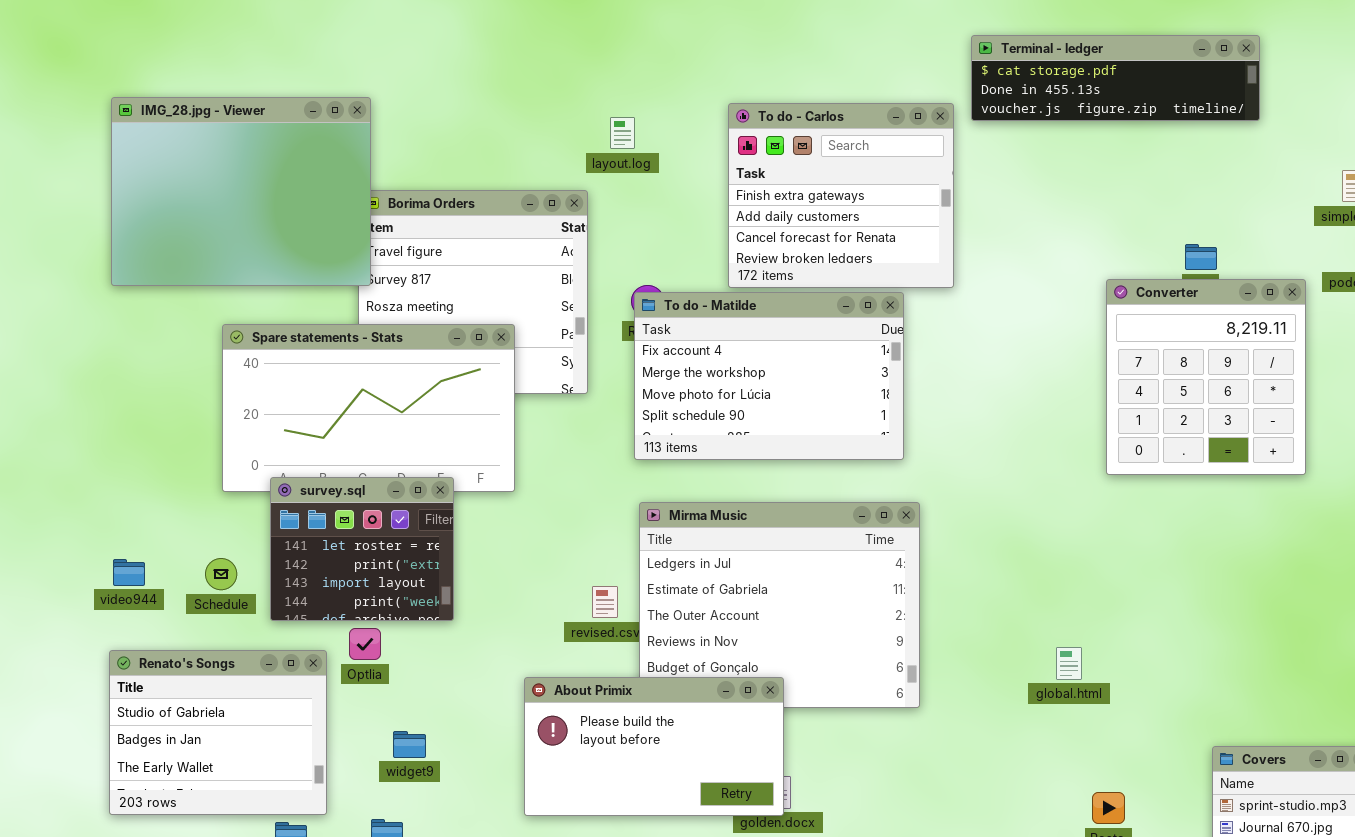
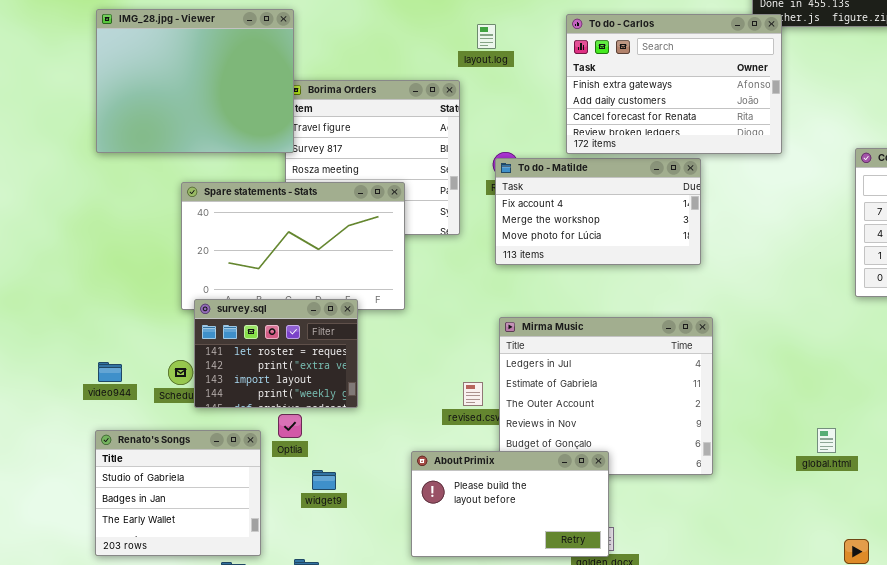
To do - Carlos: [728,103,954,288] -> [566,14,782,154], resized
To do - Matilde: [634,292,904,460] -> [495,158,701,265], resized
survey.sql: [270,477,454,621] -> [194,299,358,408], resized
widget9: [393,731,426,758] -> [312,470,336,490], moved

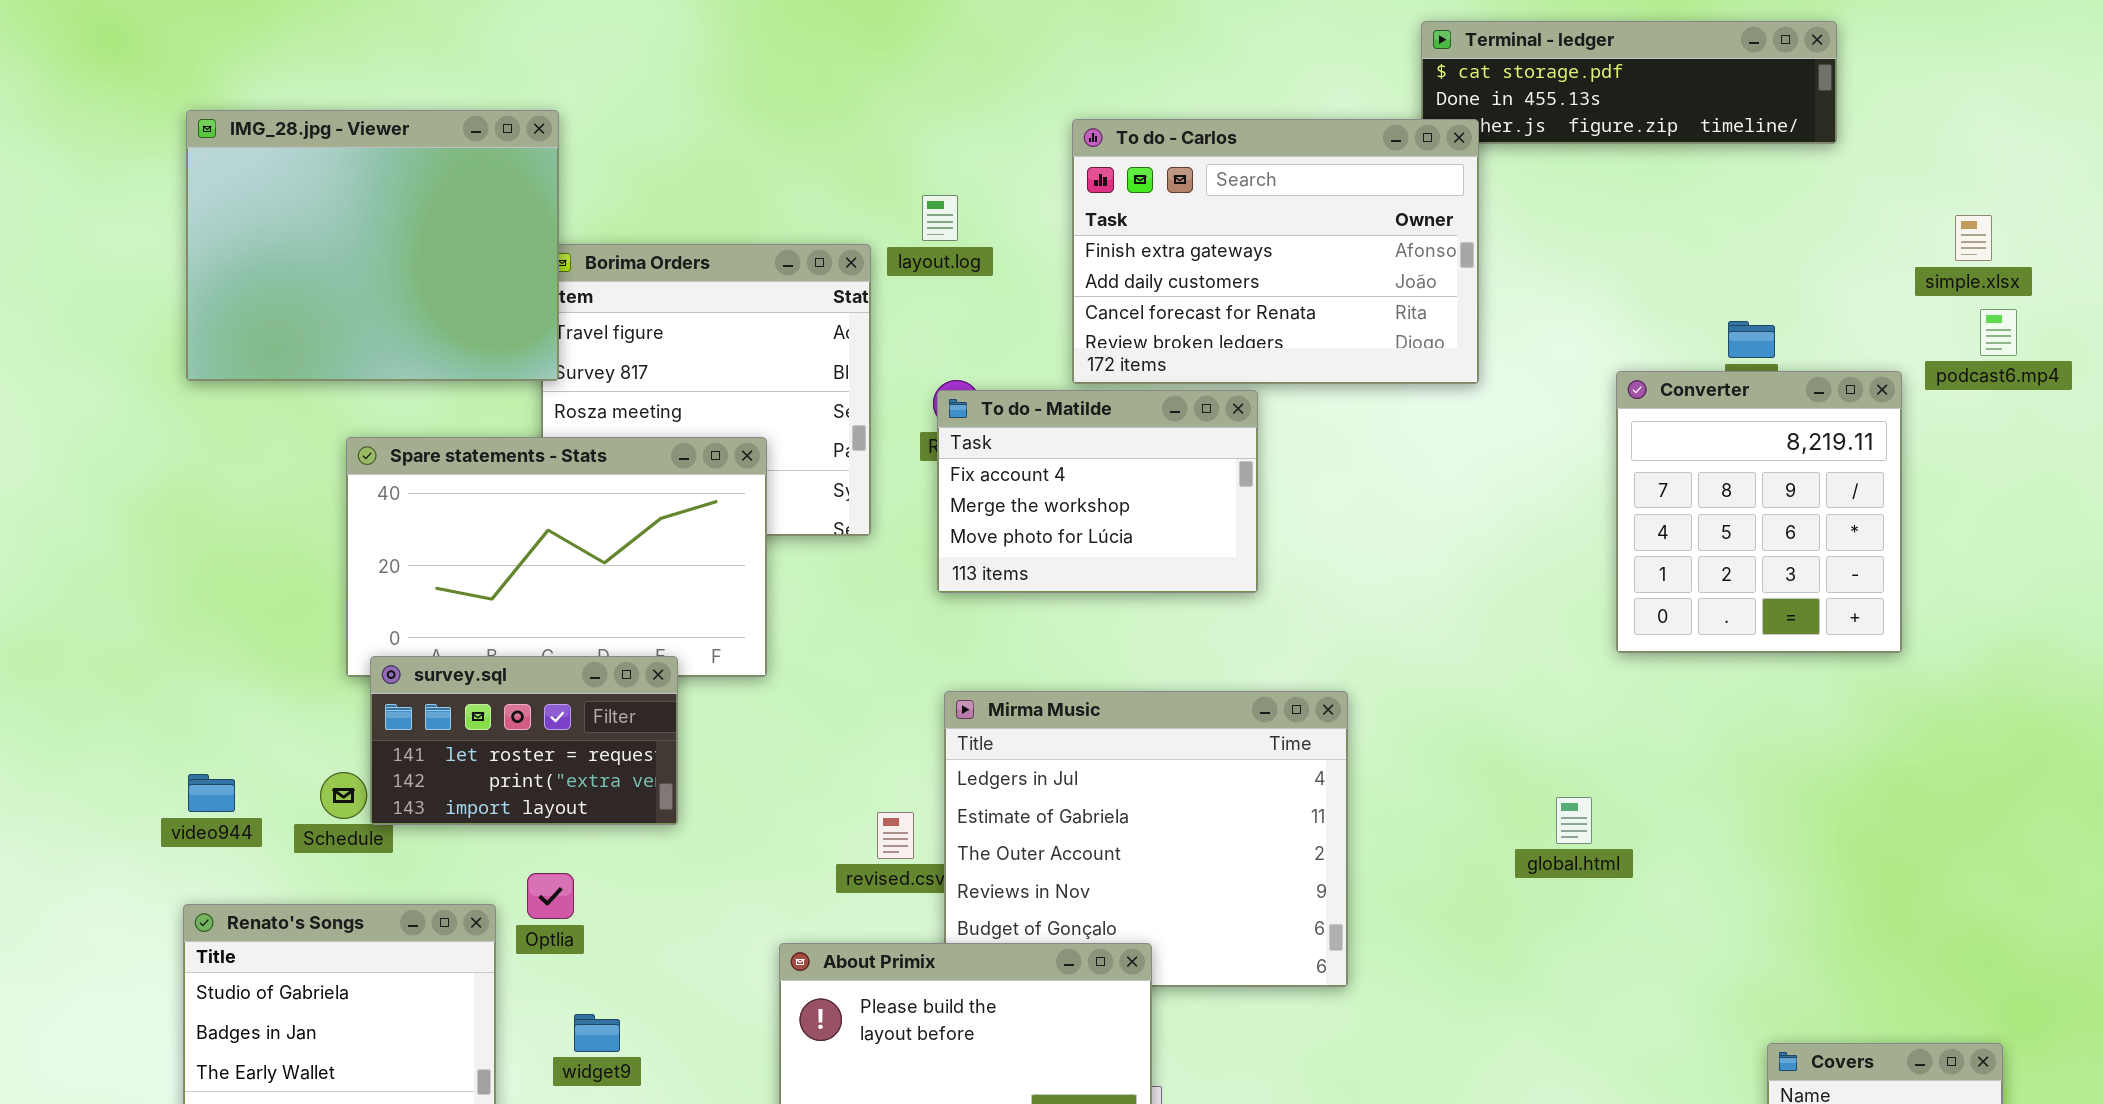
layout.log: [477,24,496,49] -> [922,195,958,241], moved
To do - Matilde: [495,158,701,265] -> [937,390,1258,593], resized
survey.sql: [194,299,358,408] -> [370,656,678,825], resized
global.html: [817,428,836,453] -> [1556,797,1592,844], moved
widget9: [312,470,336,490] -> [574,1014,620,1052], moved

